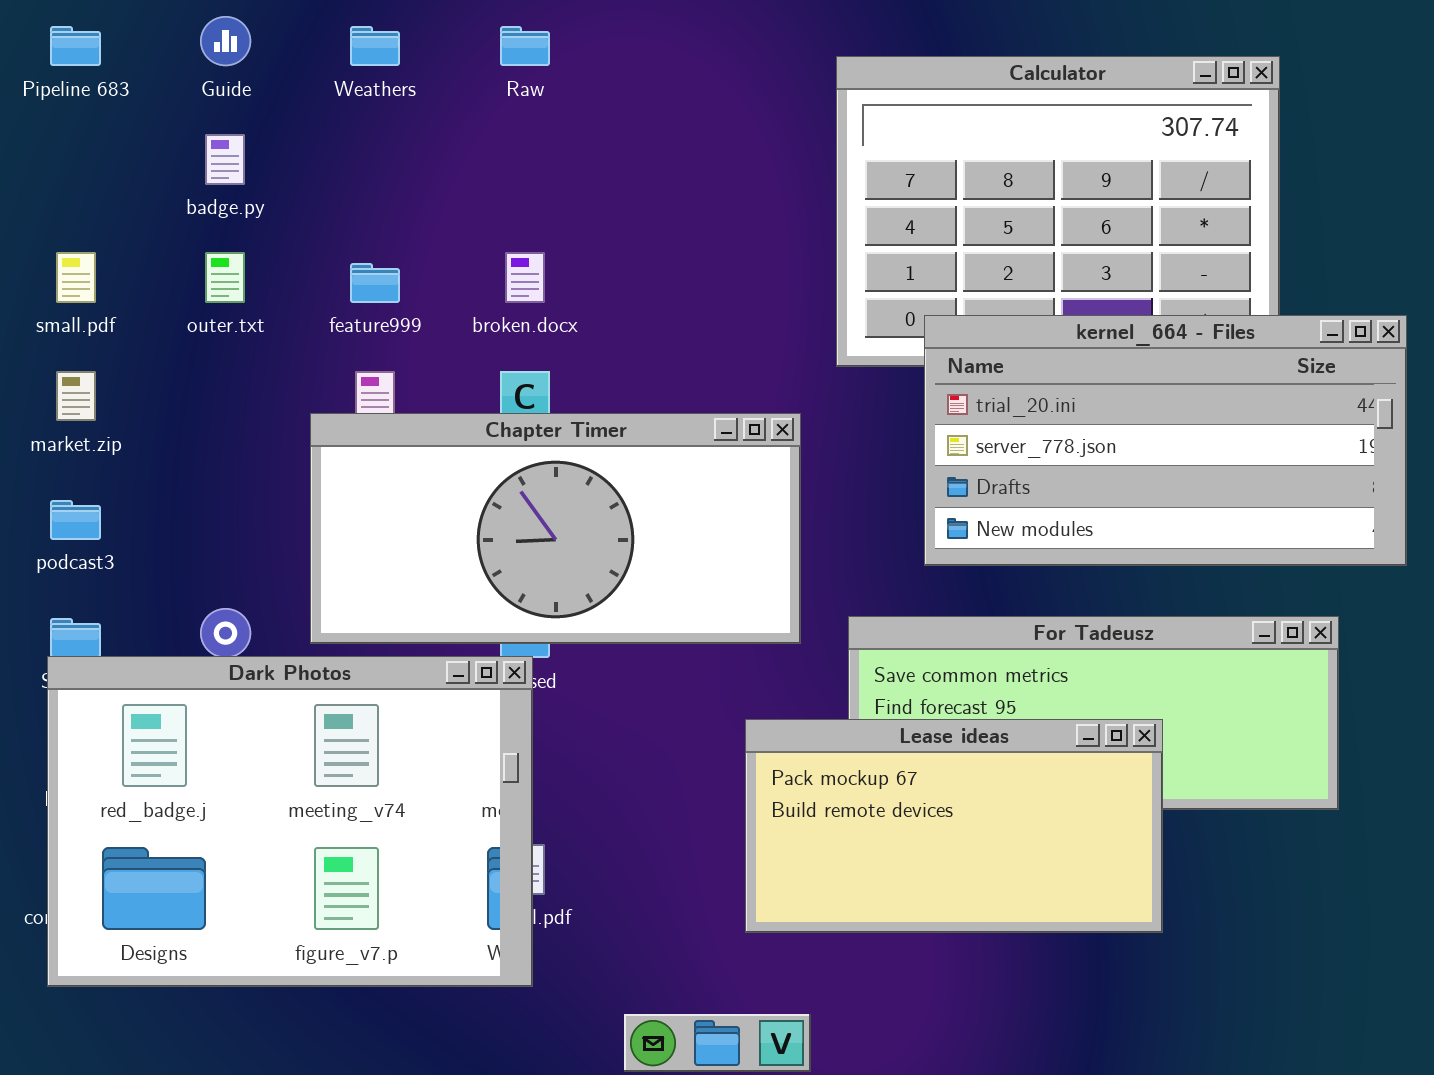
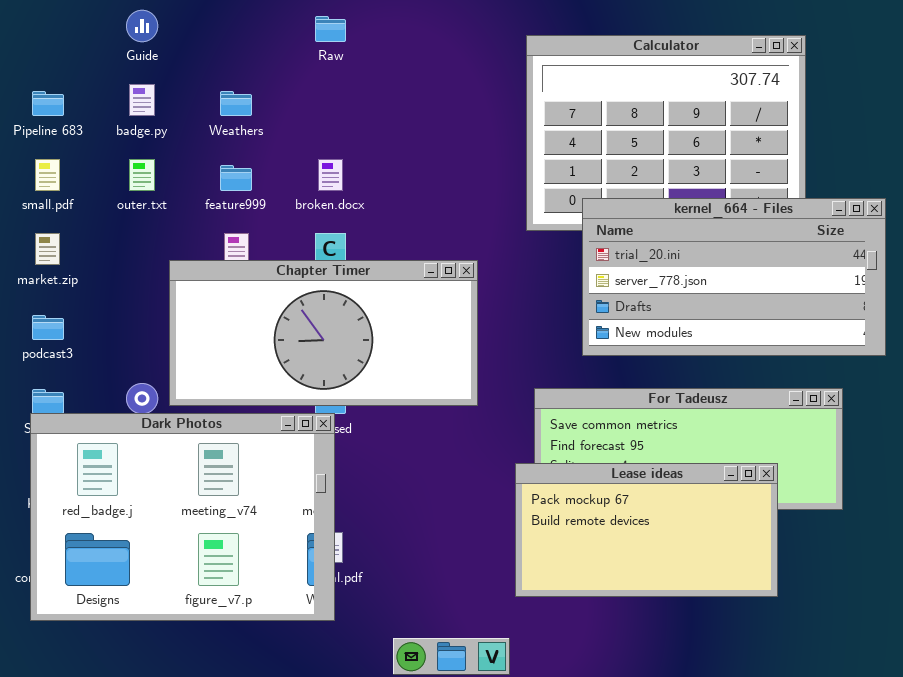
Pipeline 683: [50,26,101,66] -> [32,91,64,116], moved
Weathers: [350,26,400,66] -> [220,91,252,116], moved
Chapter Timer: [310,413,801,644] -> [169,260,478,406], moved
Lease ideas: [745,719,1163,933] -> [515,463,778,597], moved

